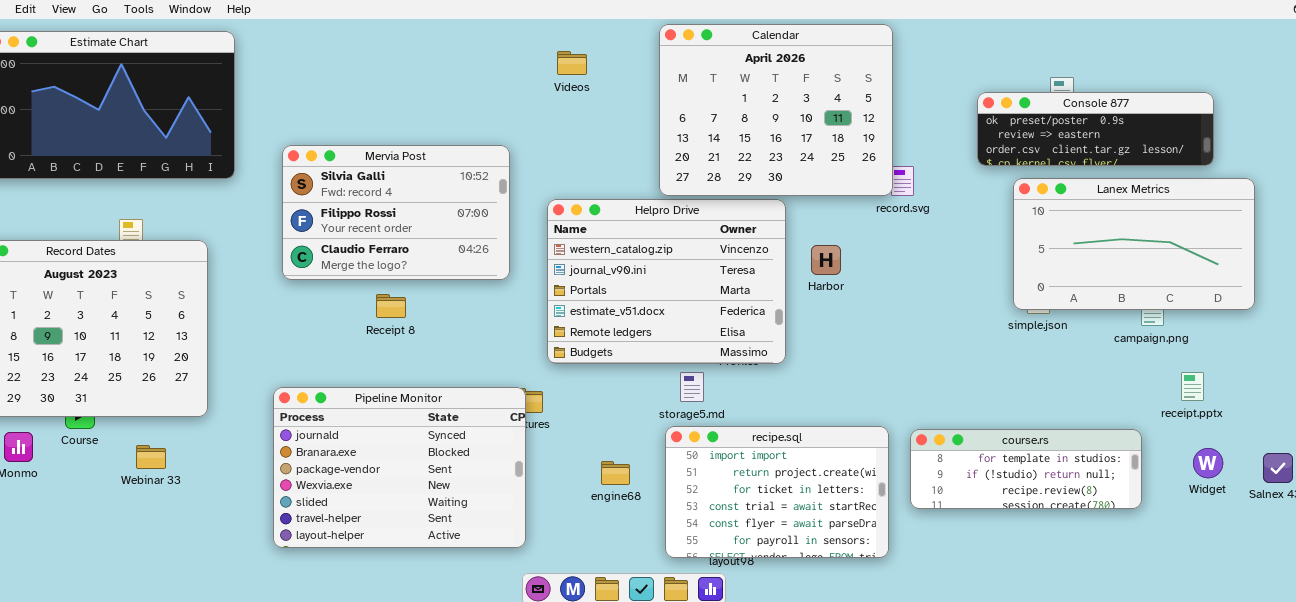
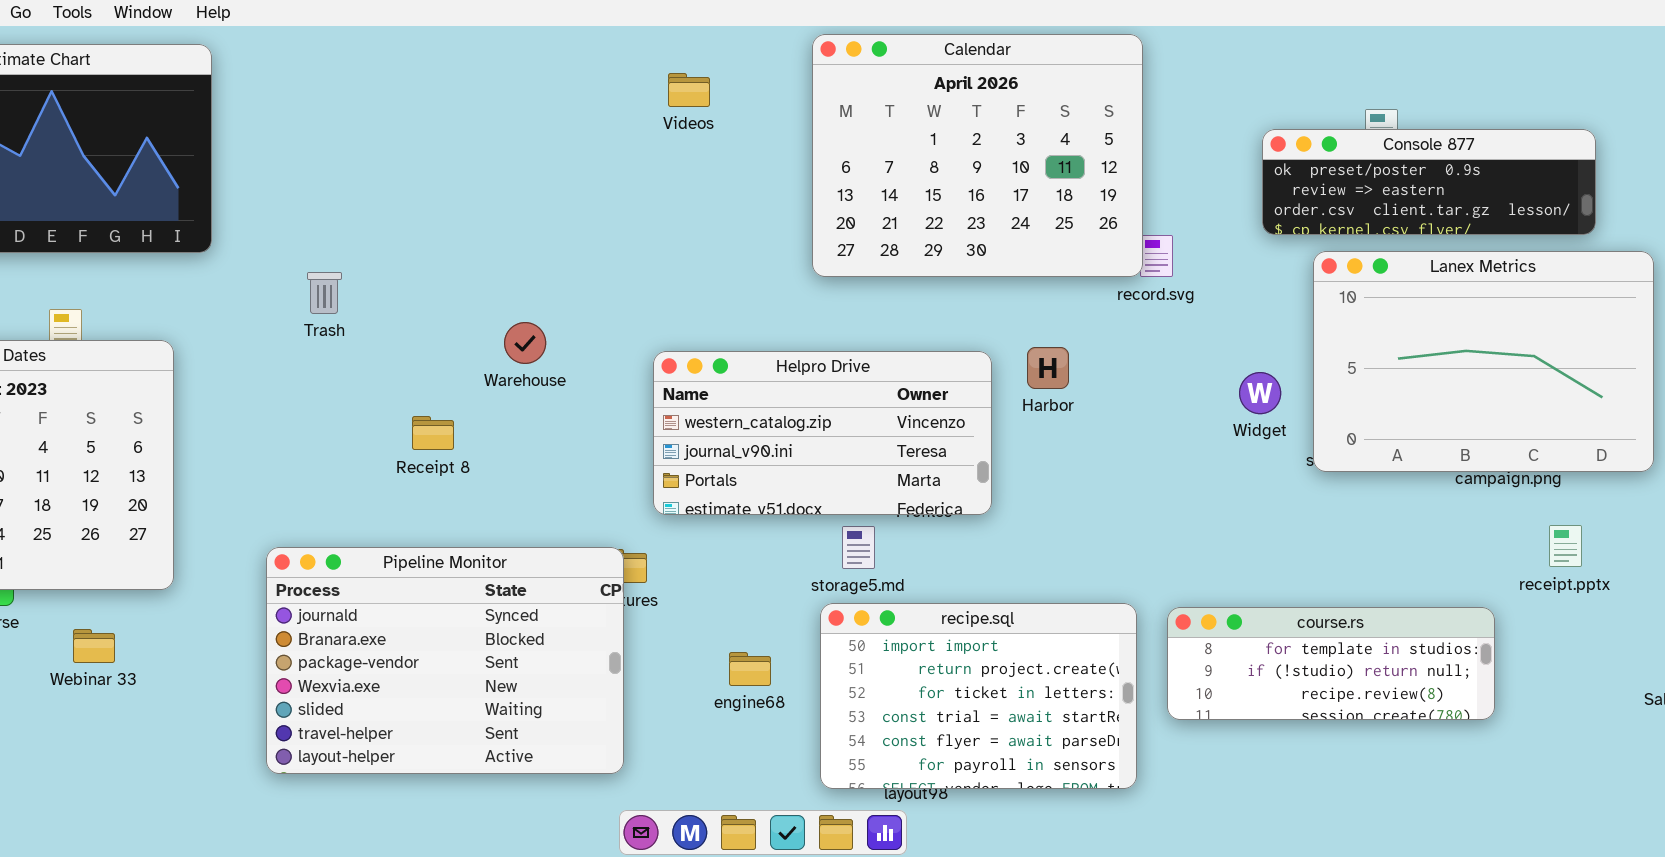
Mervia Post: [282,145,510,280] -> none, closed
Lanex Metrics: [1013,178,1255,310] -> [1313,251,1654,472], resized
Helpro Drive: [547,199,786,364] -> [653,351,992,515], resized
Widget: [1193,448,1223,478] -> [1239,372,1281,414], moved

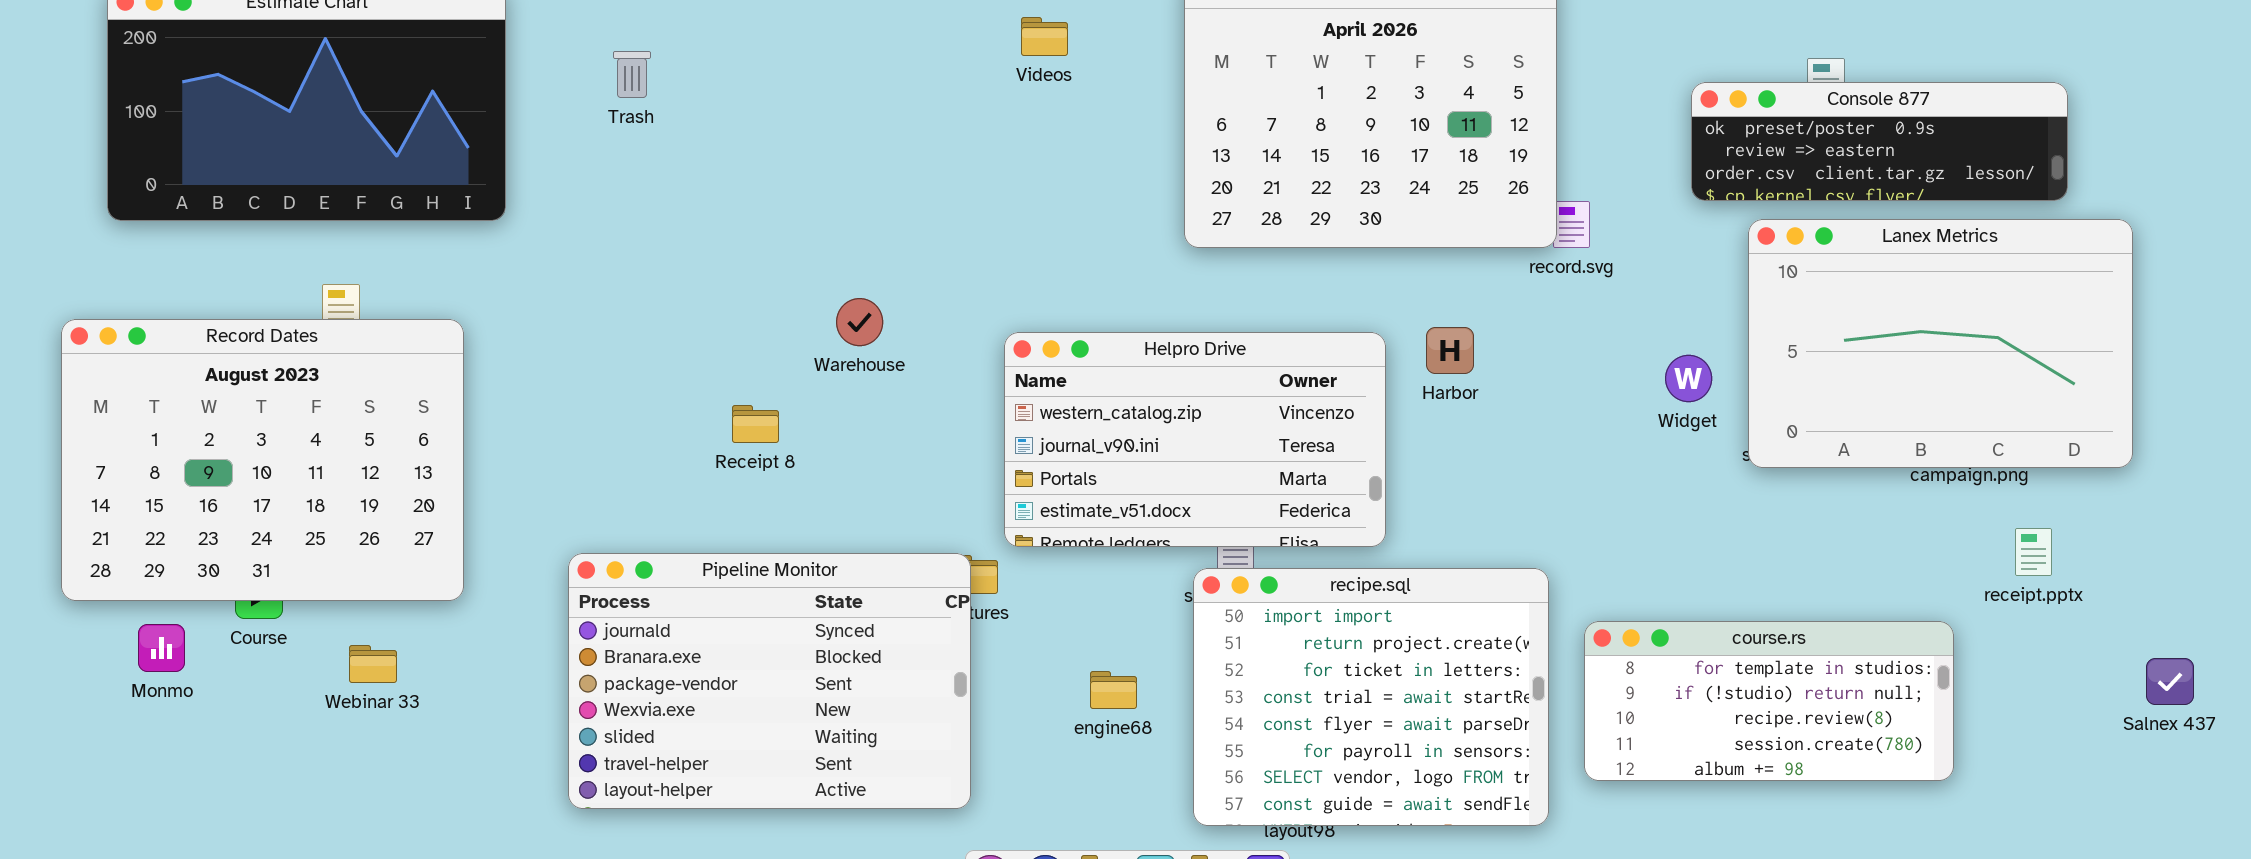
Trash: [307,272,342,314] -> [613,51,651,98], moved
Helpro Drive: [653,351,992,515] -> [1004,332,1386,547], resized
recipe.sql: [820,603,1137,789] -> [1193,568,1549,826], resized
course.rs: [1167,607,1495,720] -> [1584,621,1954,781], resized

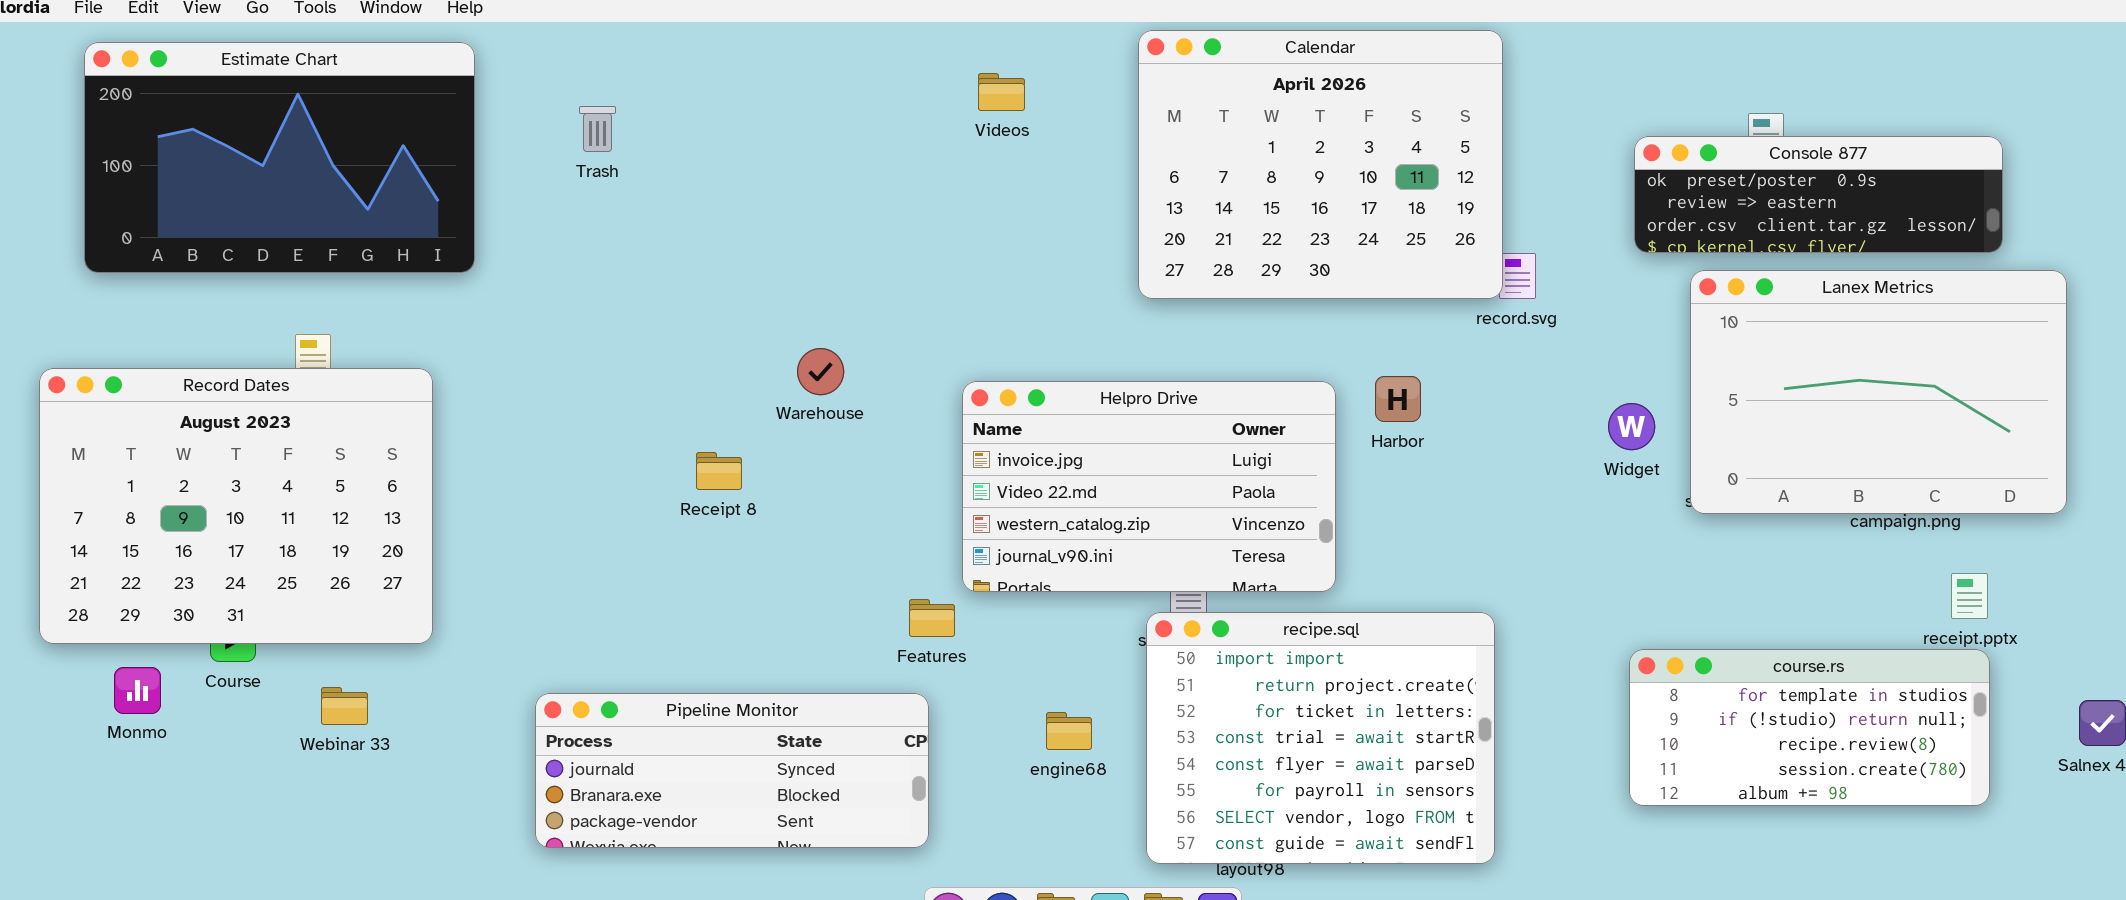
Helpro Drive: [1004,332,1386,547] -> [962,381,1336,592], scrolled up 2 rows
Pipeline Monitor: [568,553,971,809] -> [535,693,929,848], resized
course.rs: [1584,621,1954,781] -> [1629,649,1990,806], moved

